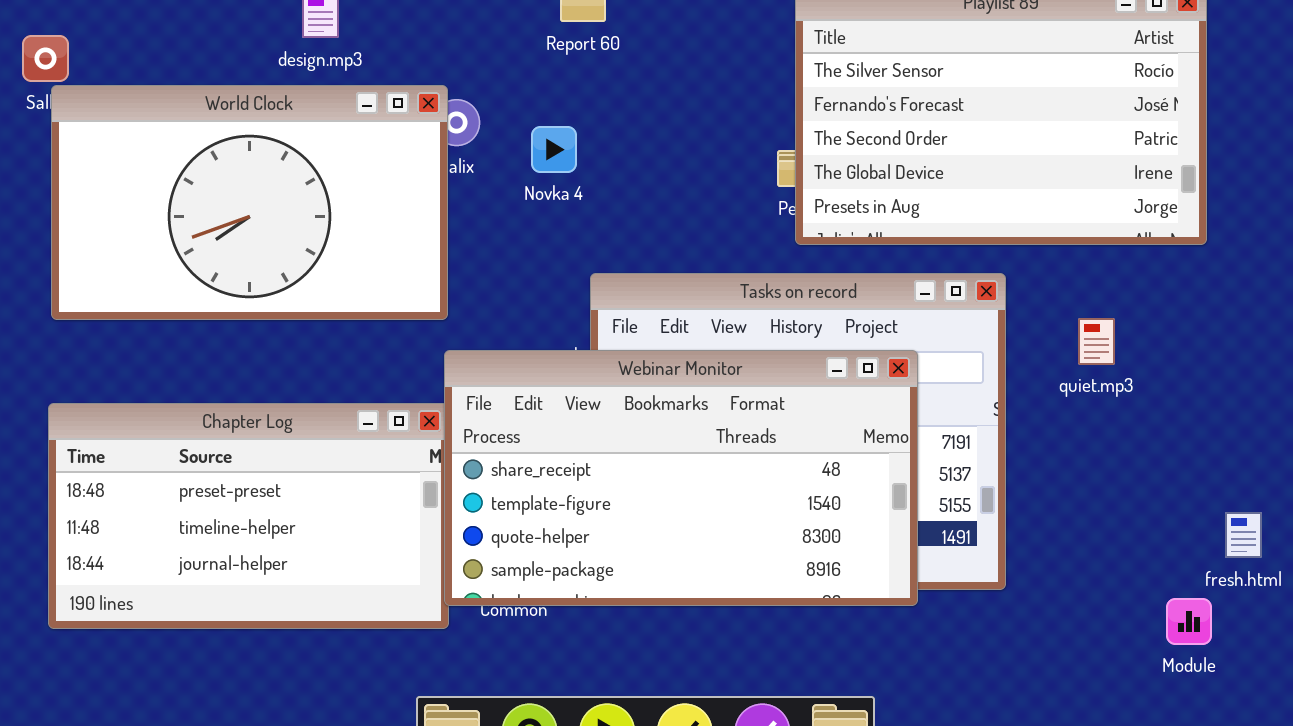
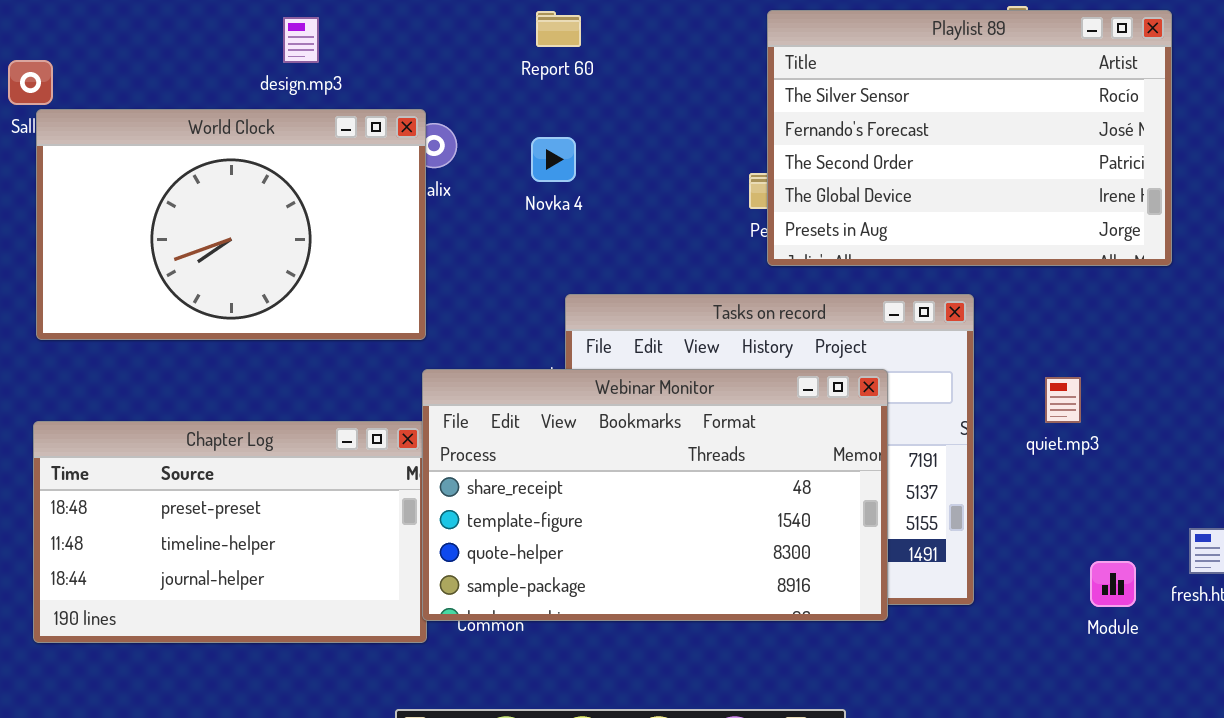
Novka 4: [531,126,577,173] -> [531,137,576,182], moved
quiet.mp3: [1078,318,1115,365] -> [1045,377,1081,423], moved
Module: [1166,598,1212,645] -> [1090,561,1136,607], moved

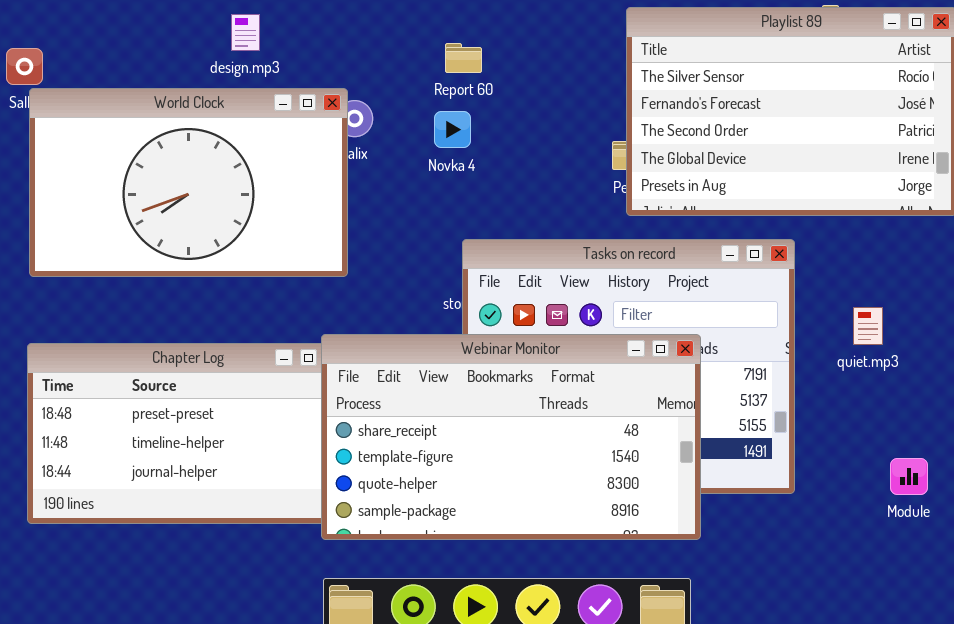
Report 60: [536,11,581,47] -> [445,43,482,73], moved
Webinar Monitor: [422,369,888,621] -> [321,334,701,540], moved

